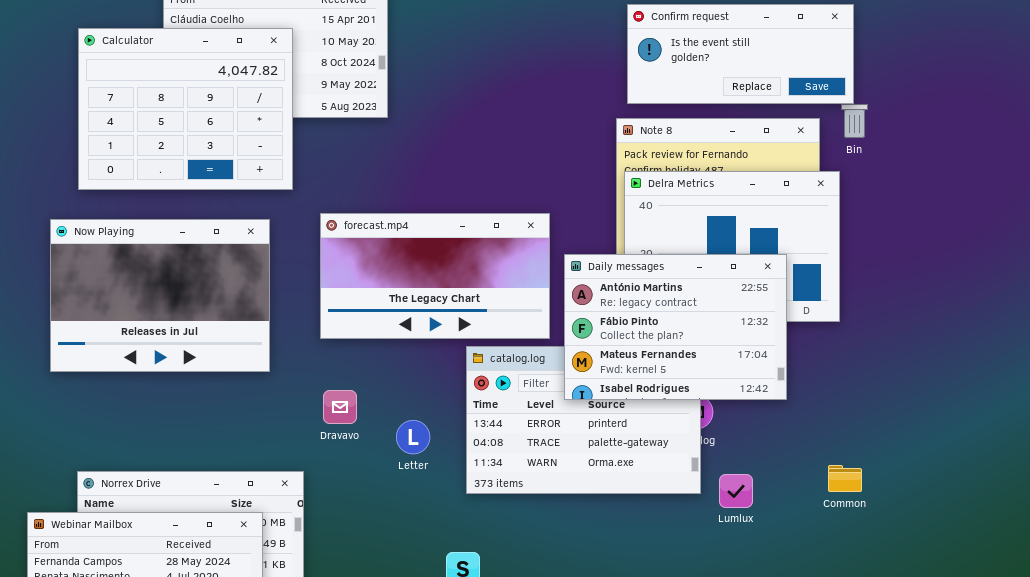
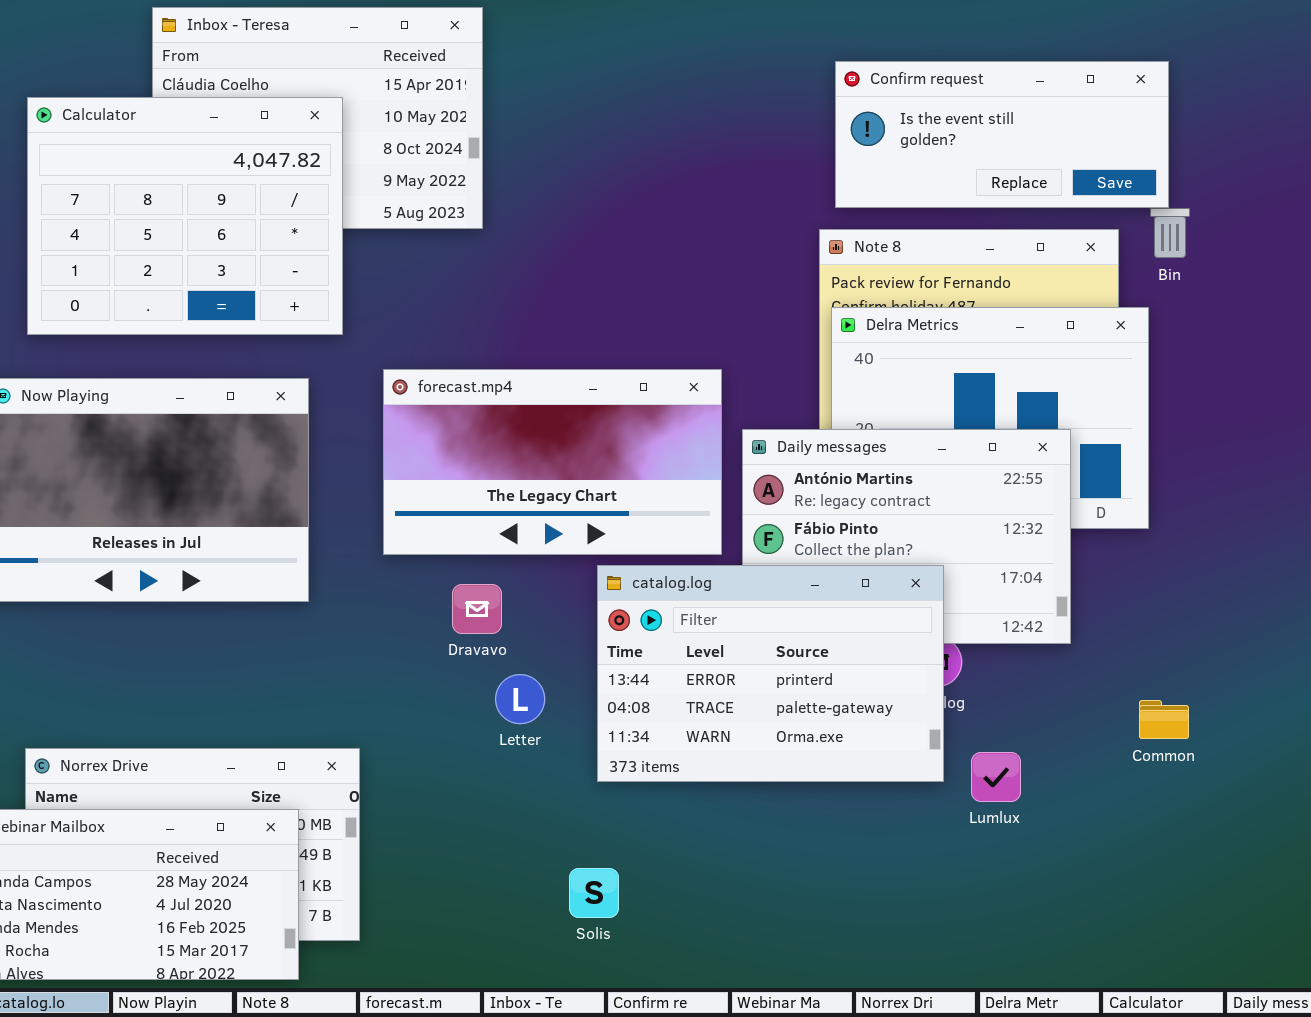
catalog.log: [466,346,701,494] -> [597,565,944,782], raised
Dravavo: [323,390,357,424] -> [452,584,502,634], moved
Common: [828,465,862,492] -> [1139,700,1189,739], moved

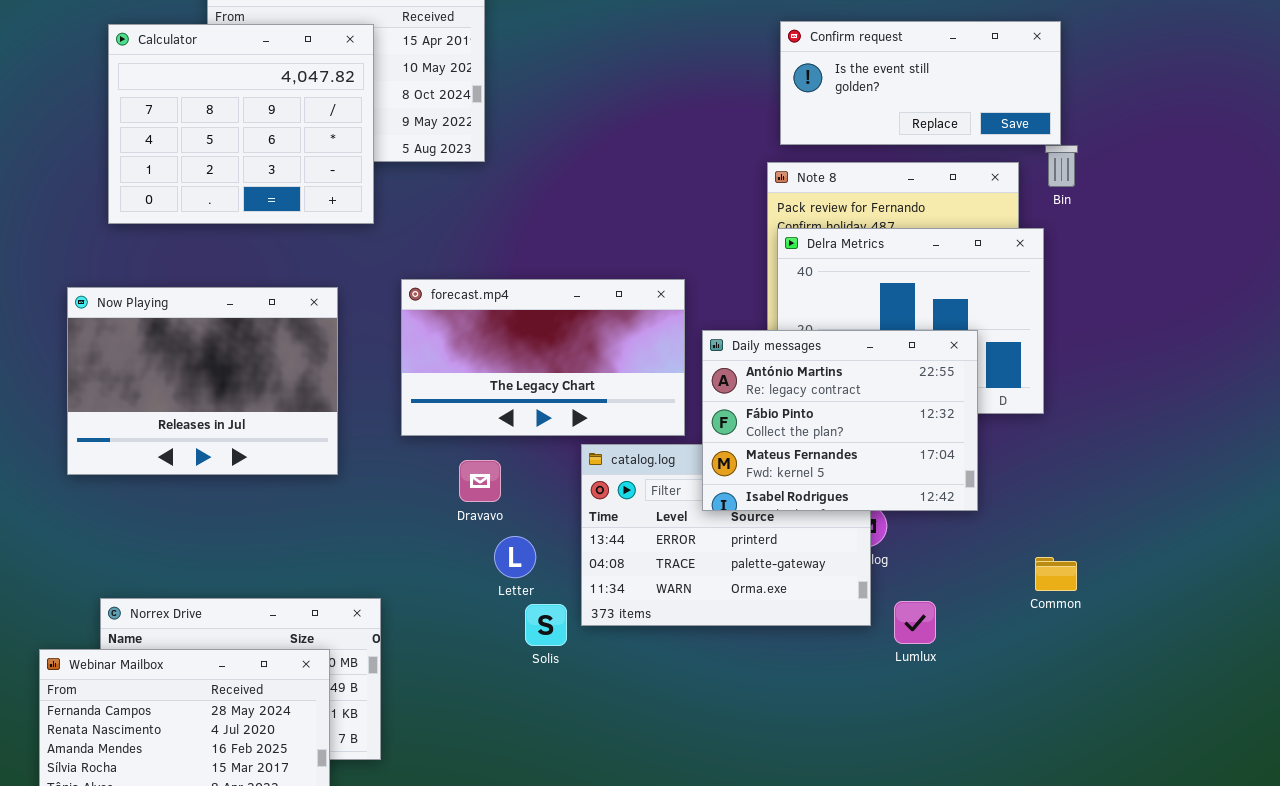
Calculator: [27,97,343,335] -> [108,24,374,224], moved
Daily messages: [742,429,1071,644] -> [702,330,978,511], raised
Solis: [569,868,619,918] -> [525,604,567,646], moved

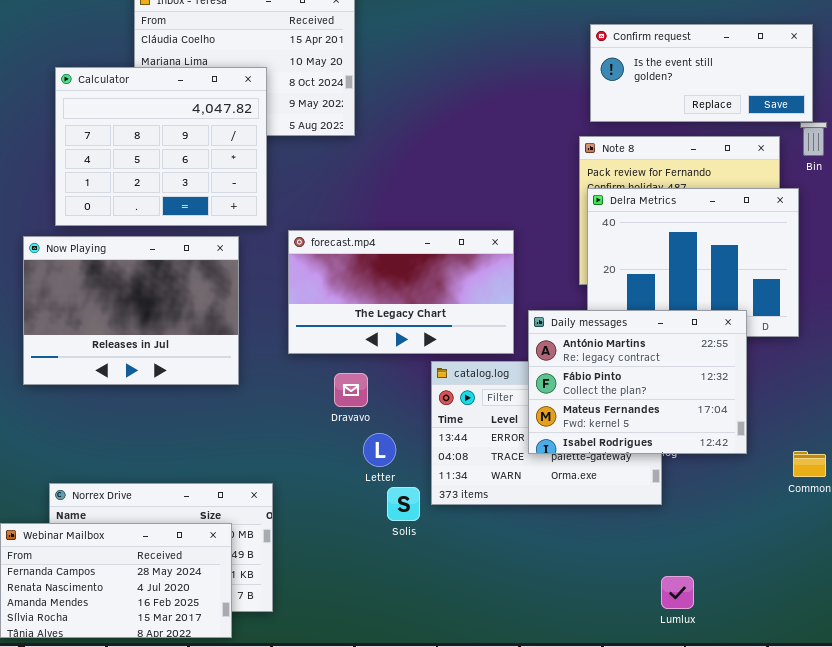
Calculator: [108,24,374,224] -> [55,67,267,226], moved
Daily messages: [702,330,978,511] -> [528,310,747,454], moved
Lumlux: [894,601,936,644] -> [661,576,694,609], moved

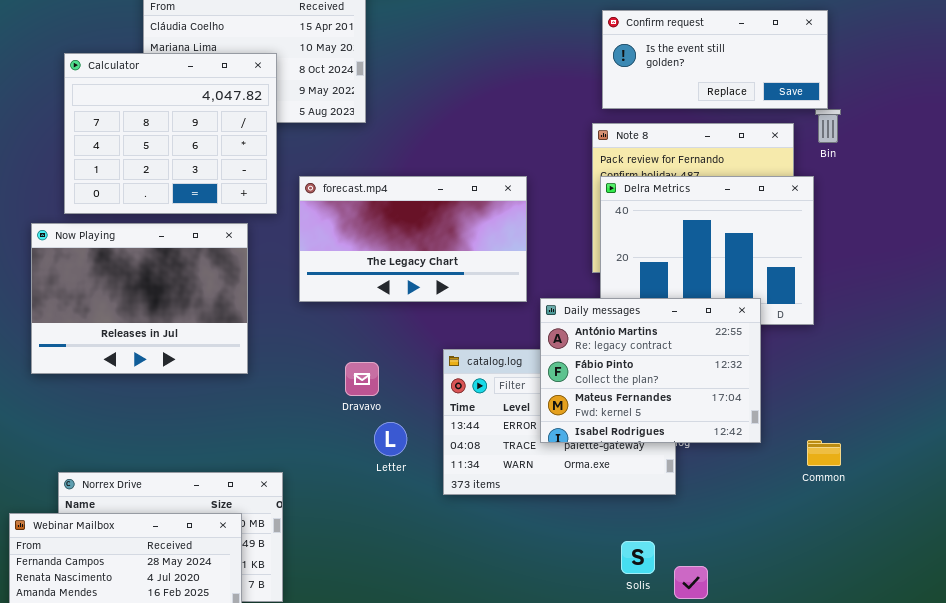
forecast.mp4: [288,230,514,354] -> [299,176,527,302], moved
Solis: [387,487,420,521] -> [621,541,655,574], moved

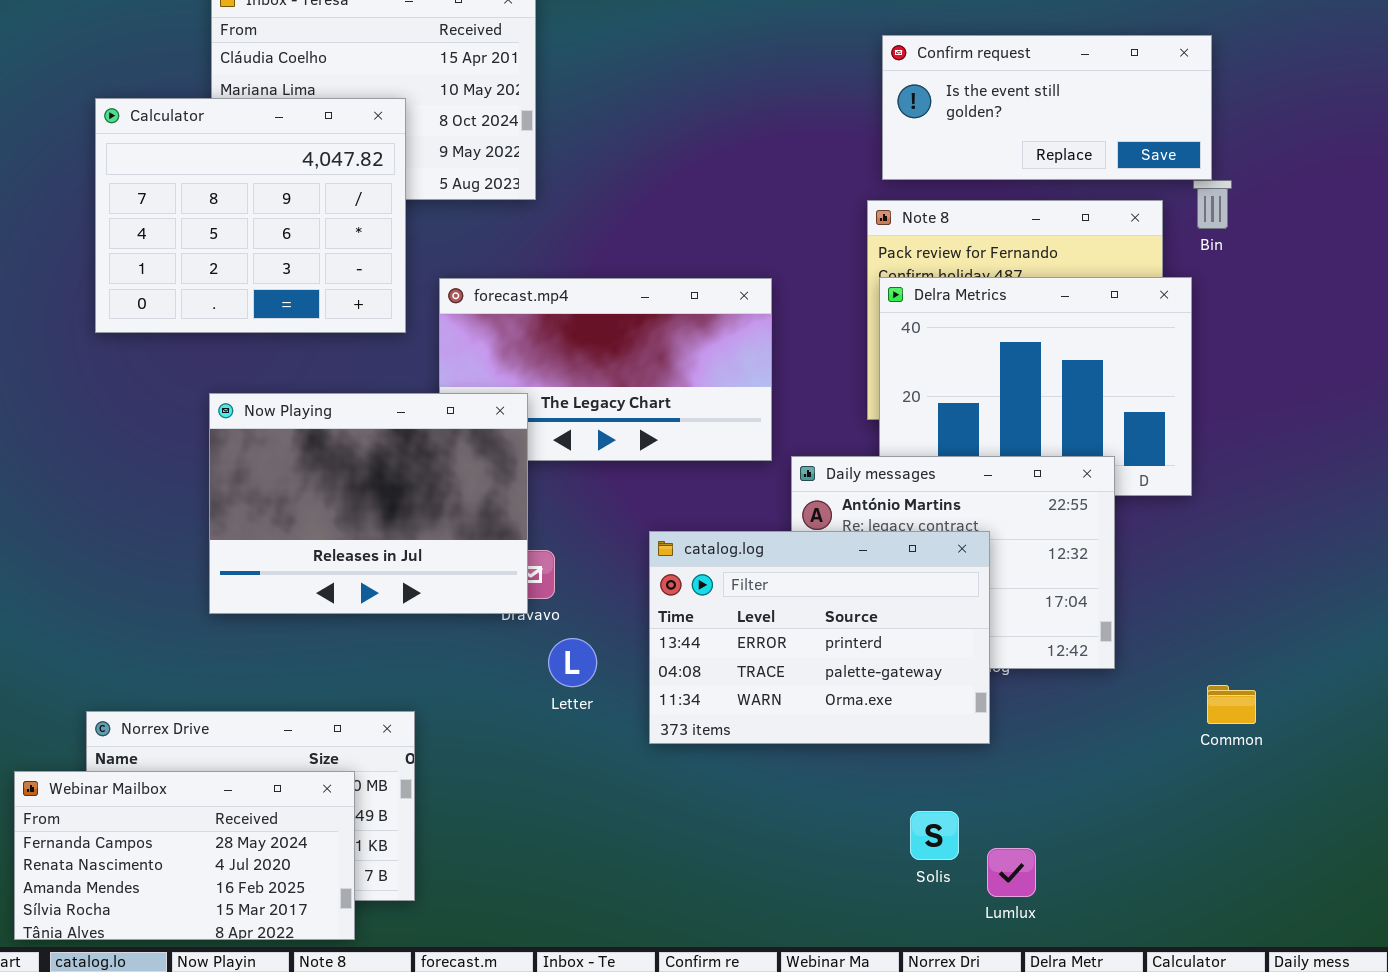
Now Playing: [31,223,248,374] -> [209,393,528,614], moved
catalog.log: [443,349,676,495] -> [649,531,990,744], raised
Common: [807,440,841,466] -> [1207,685,1256,724], moved

